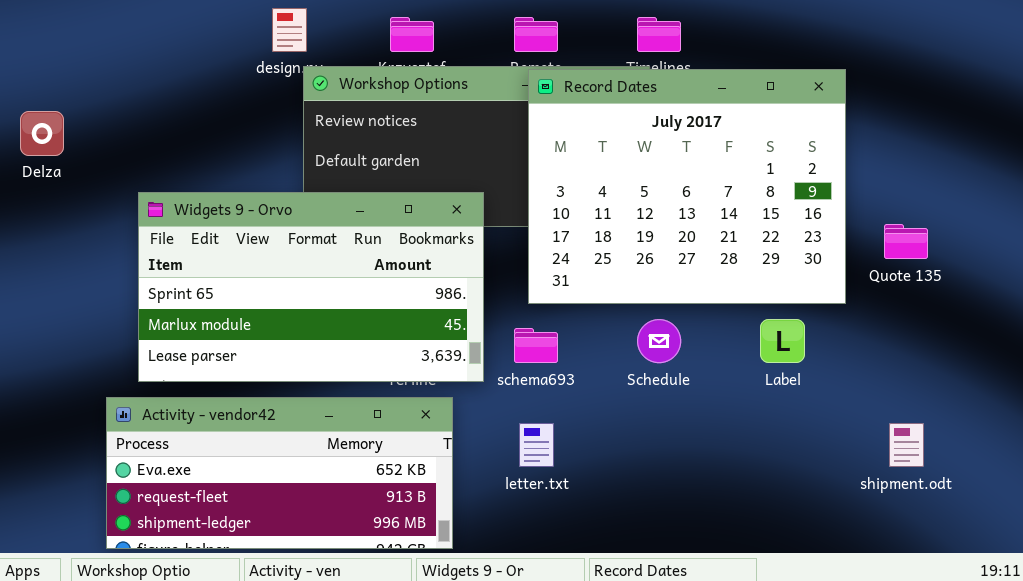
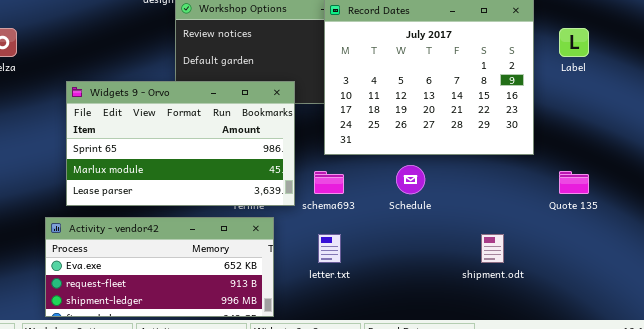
Quote 135: [884,224,928,259] -> [559,171,589,194], moved
Label: [760,319,805,363] -> [559,28,589,57], moved
shipment.odt: [889,423,924,467] -> [481,234,504,263], moved

